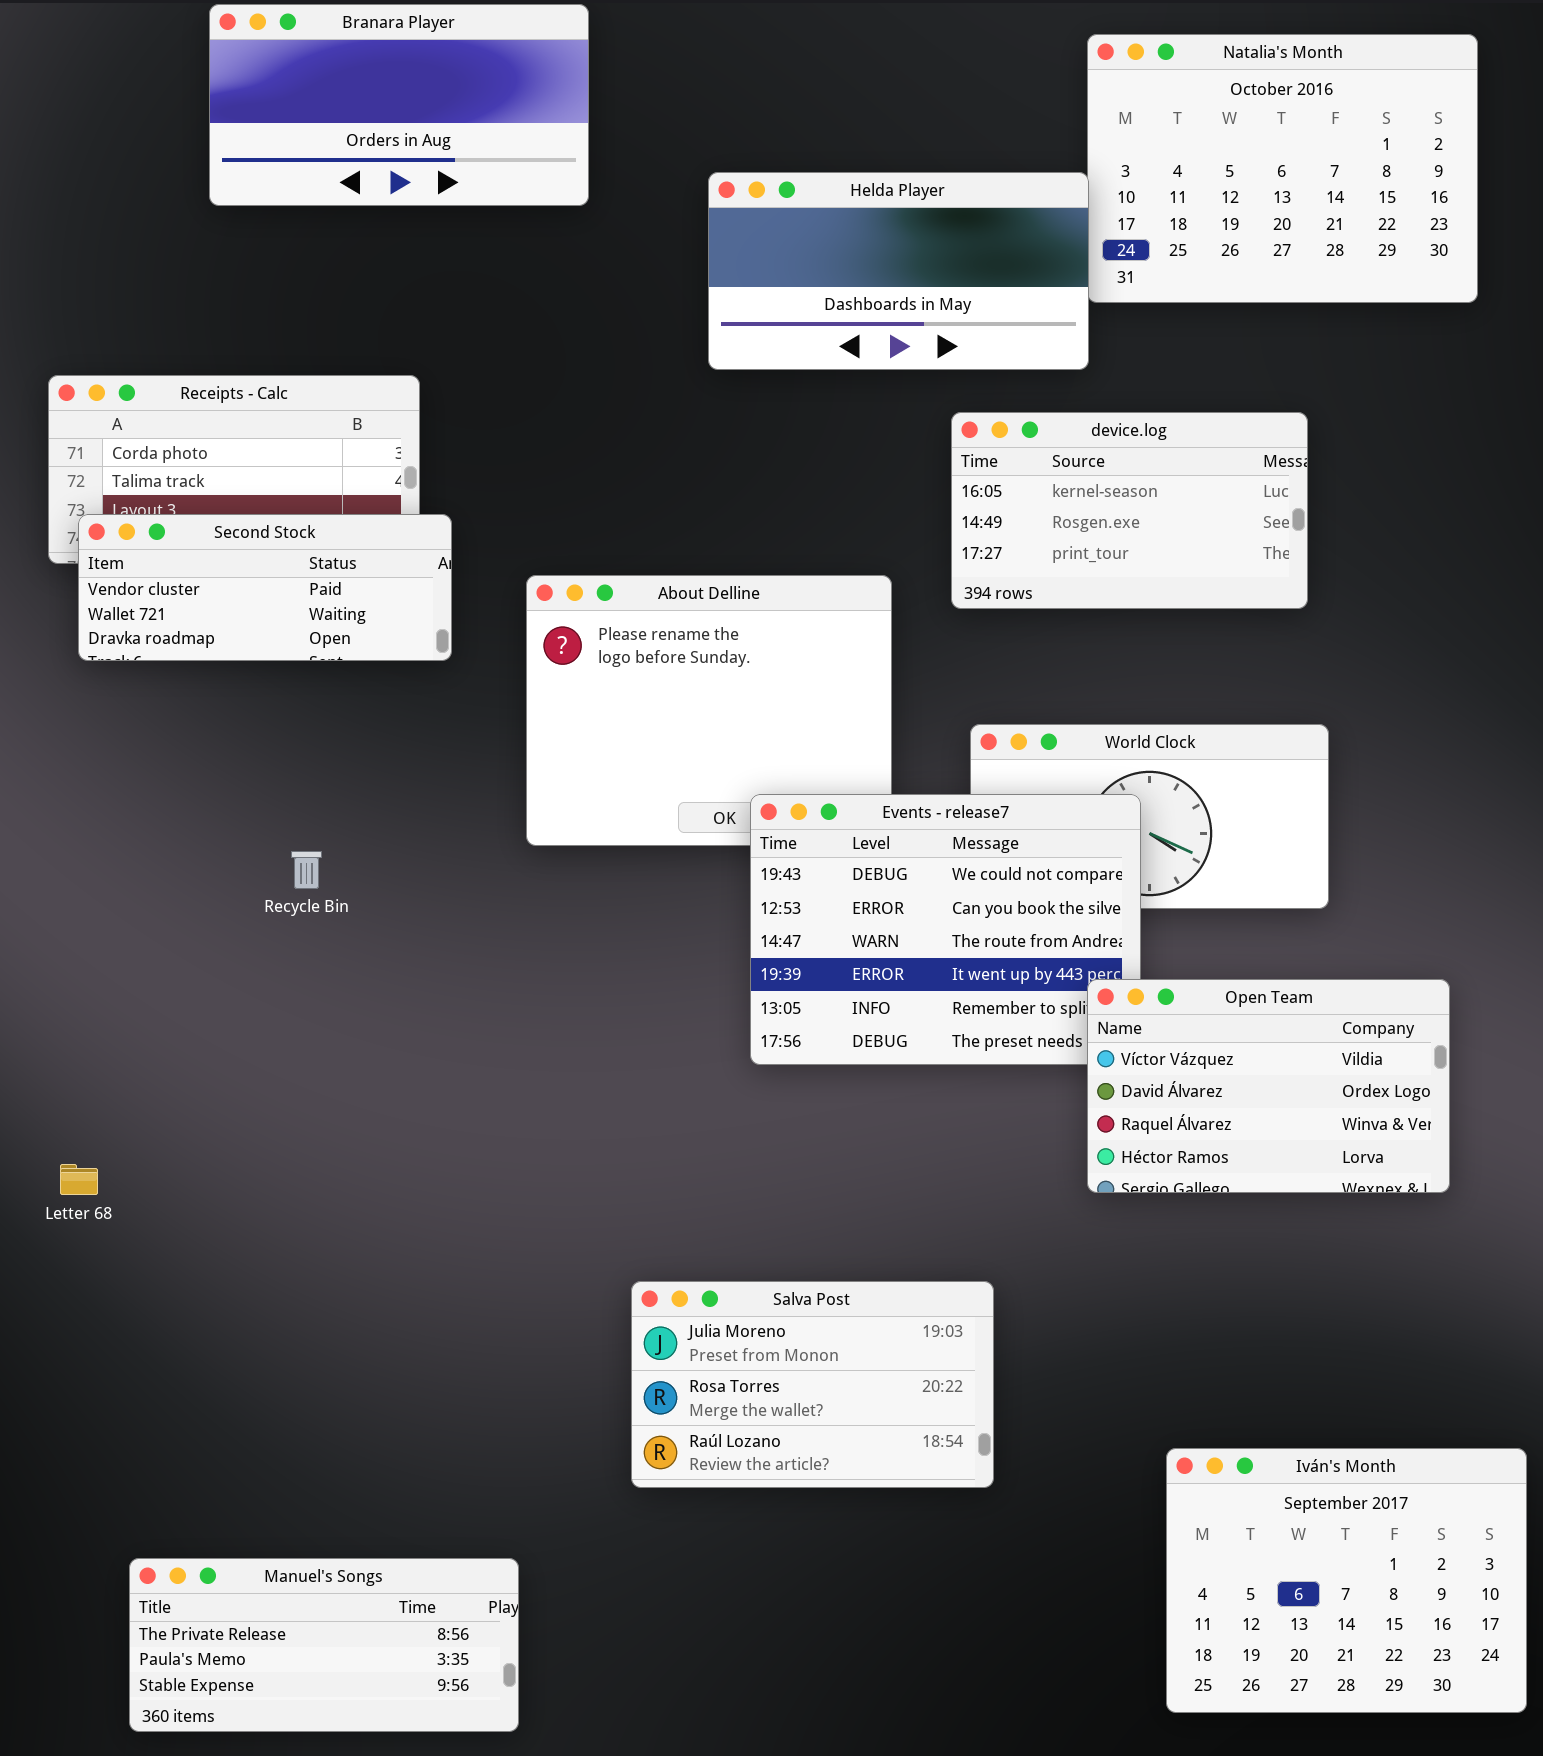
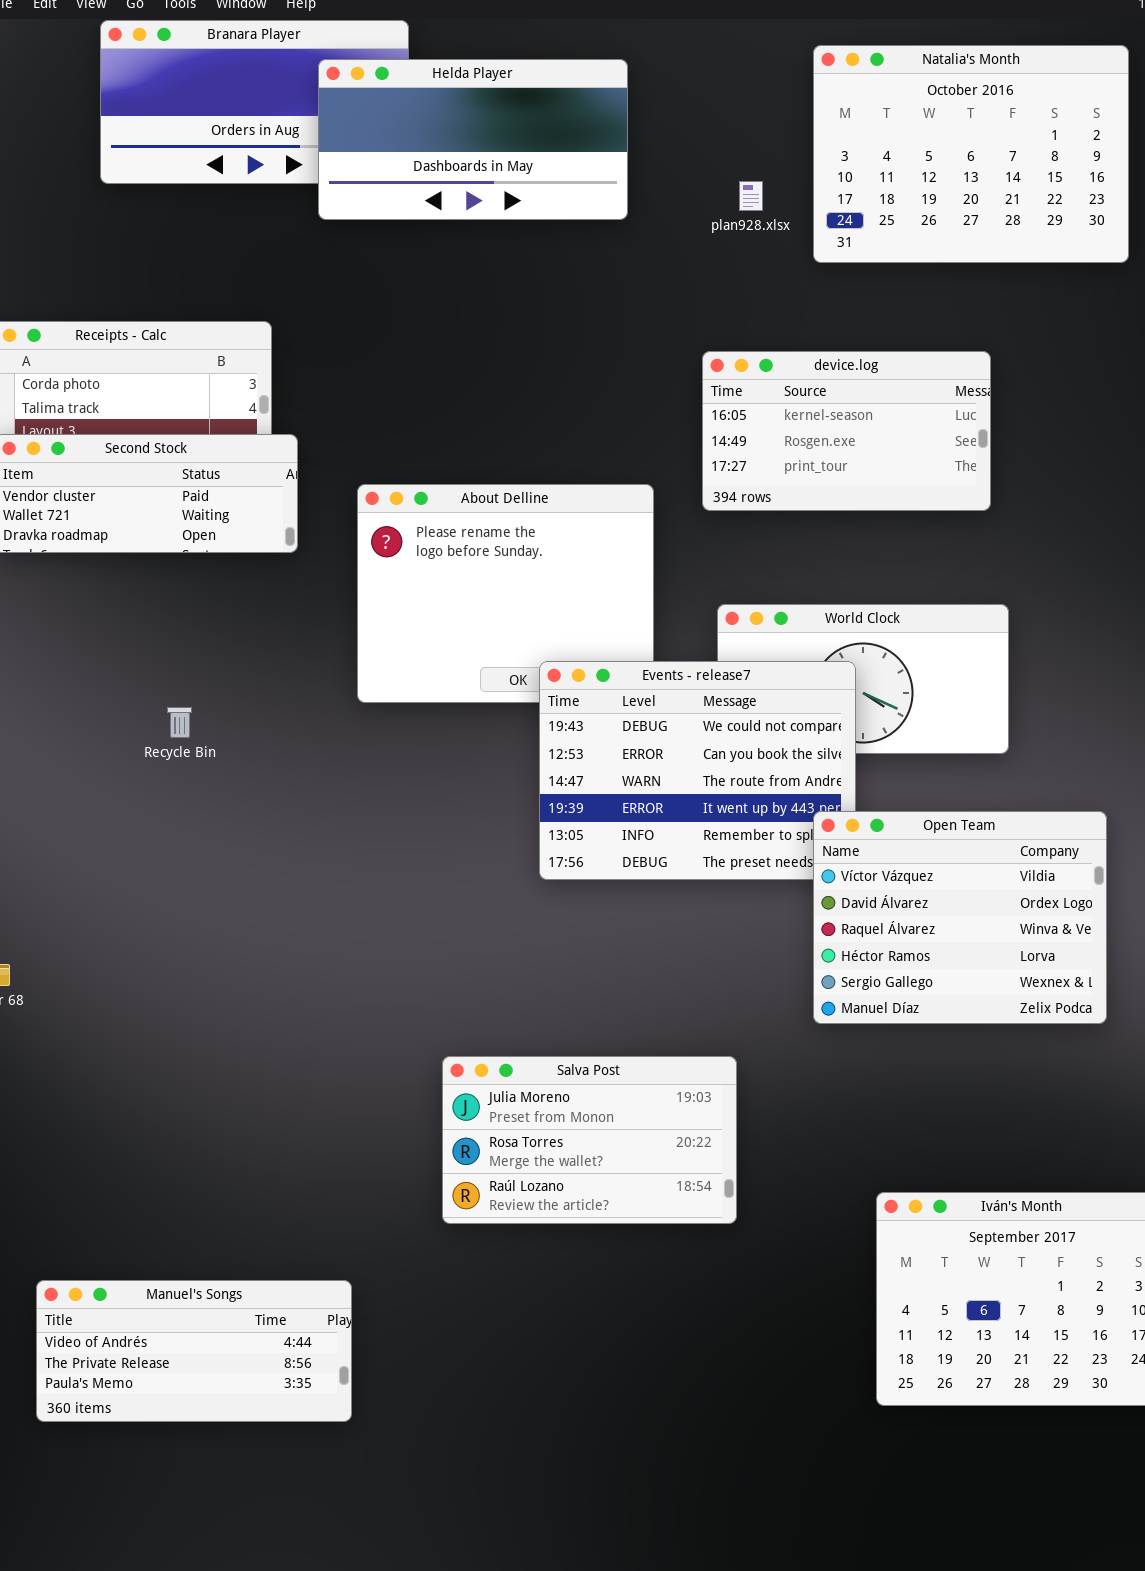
Helda Player: [708,172,1089,370] -> [318,59,628,220], moved
Open Team: [1087,979,1450,1193] -> [813,811,1107,1024], resized
Manuel's Songs: [129,1558,519,1732] -> [36,1280,352,1422], scrolled up 1 row

